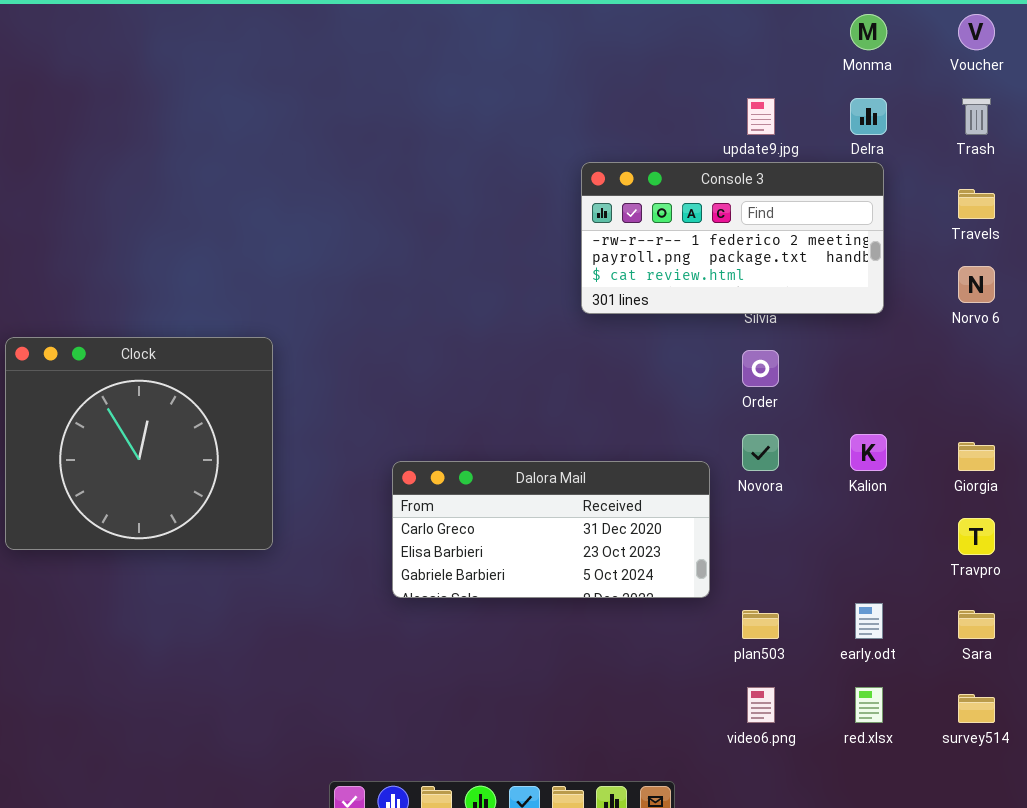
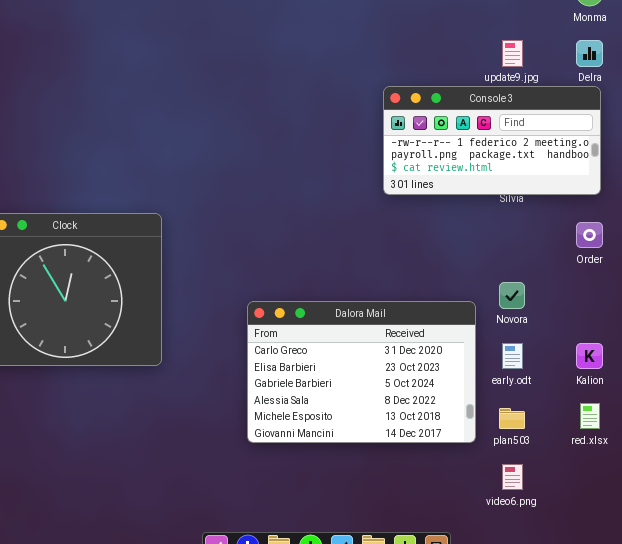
Order: [742,350,779,387] -> [576,222,603,248], moved
Kalion: [850,434,887,471] -> [576,343,603,369], moved
Dalora Mail: [392,461,710,598] -> [247,301,476,443], resized
early.odt: [855,603,883,639] -> [502,343,523,369], moved
red.xlsx: [855,687,883,723] -> [580,403,600,429], moved

